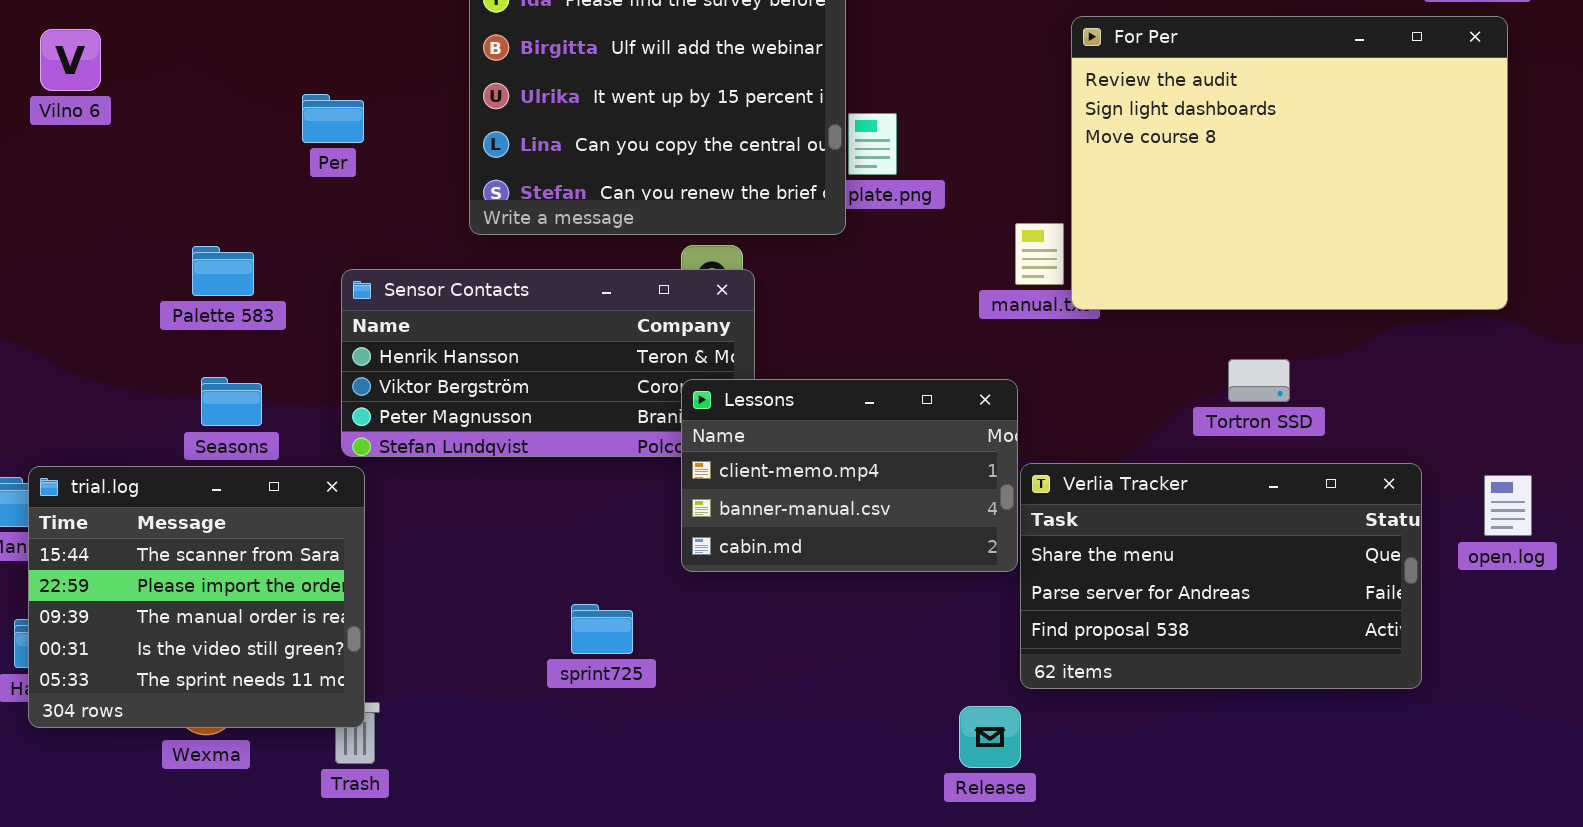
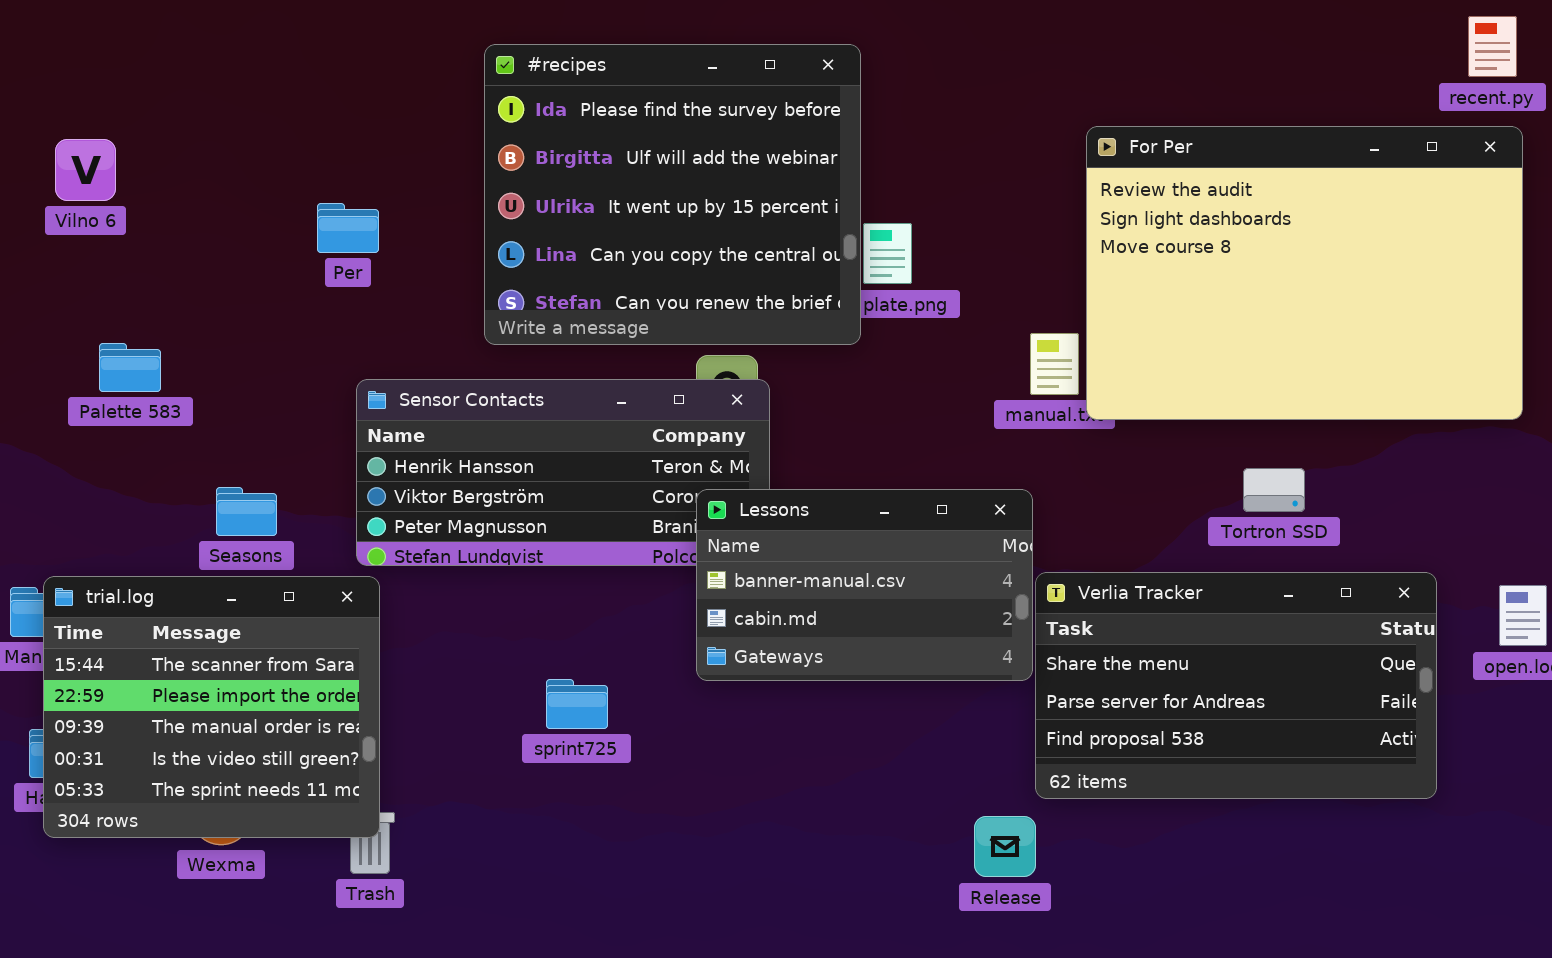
Palette 583: [192,246,254,296] -> [99,343,161,392], moved
Lessons: [681,379,1018,572] -> [696,489,1033,681], scrolled down 1 row
sprint725: [571,604,633,654] -> [546,679,608,729], moved

